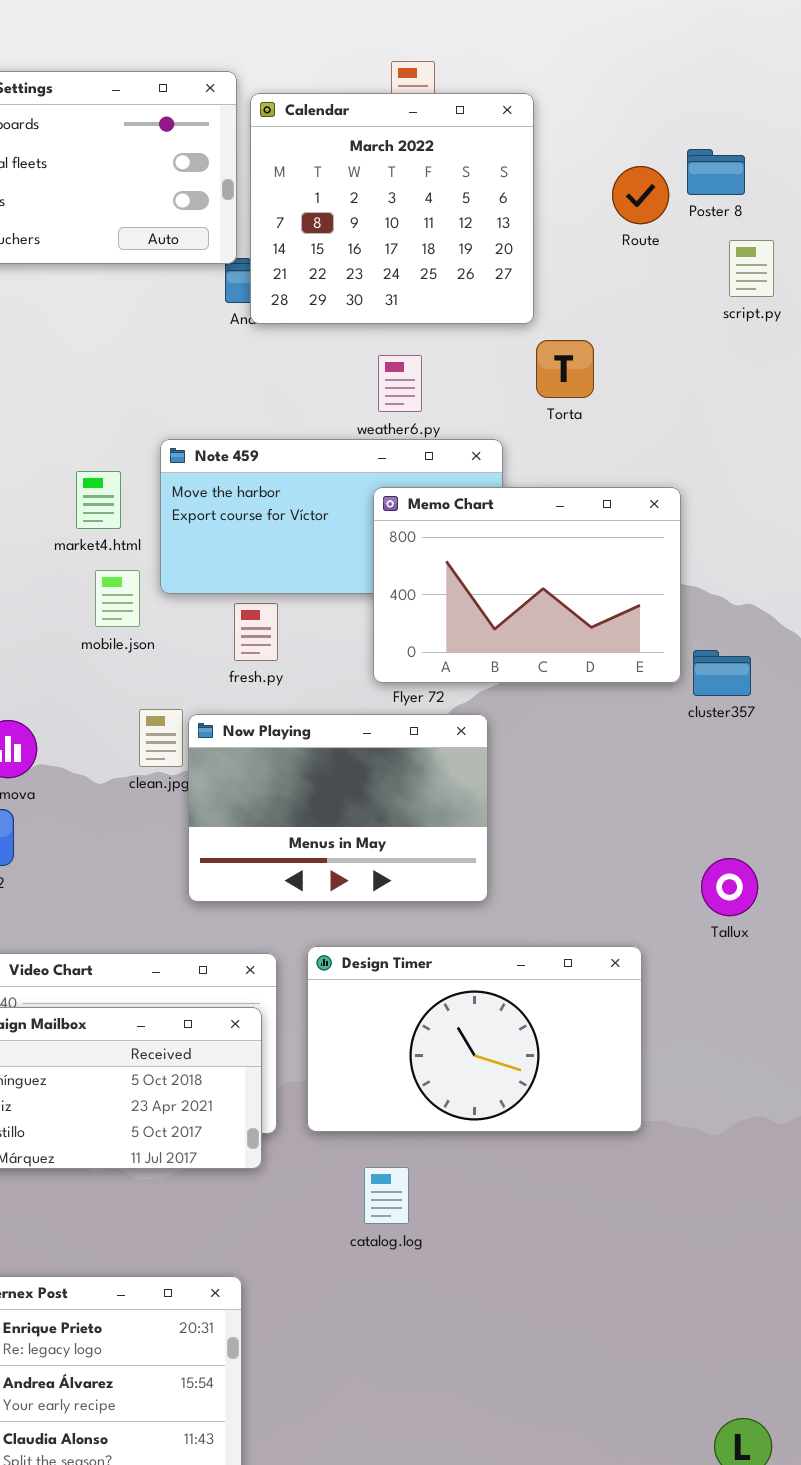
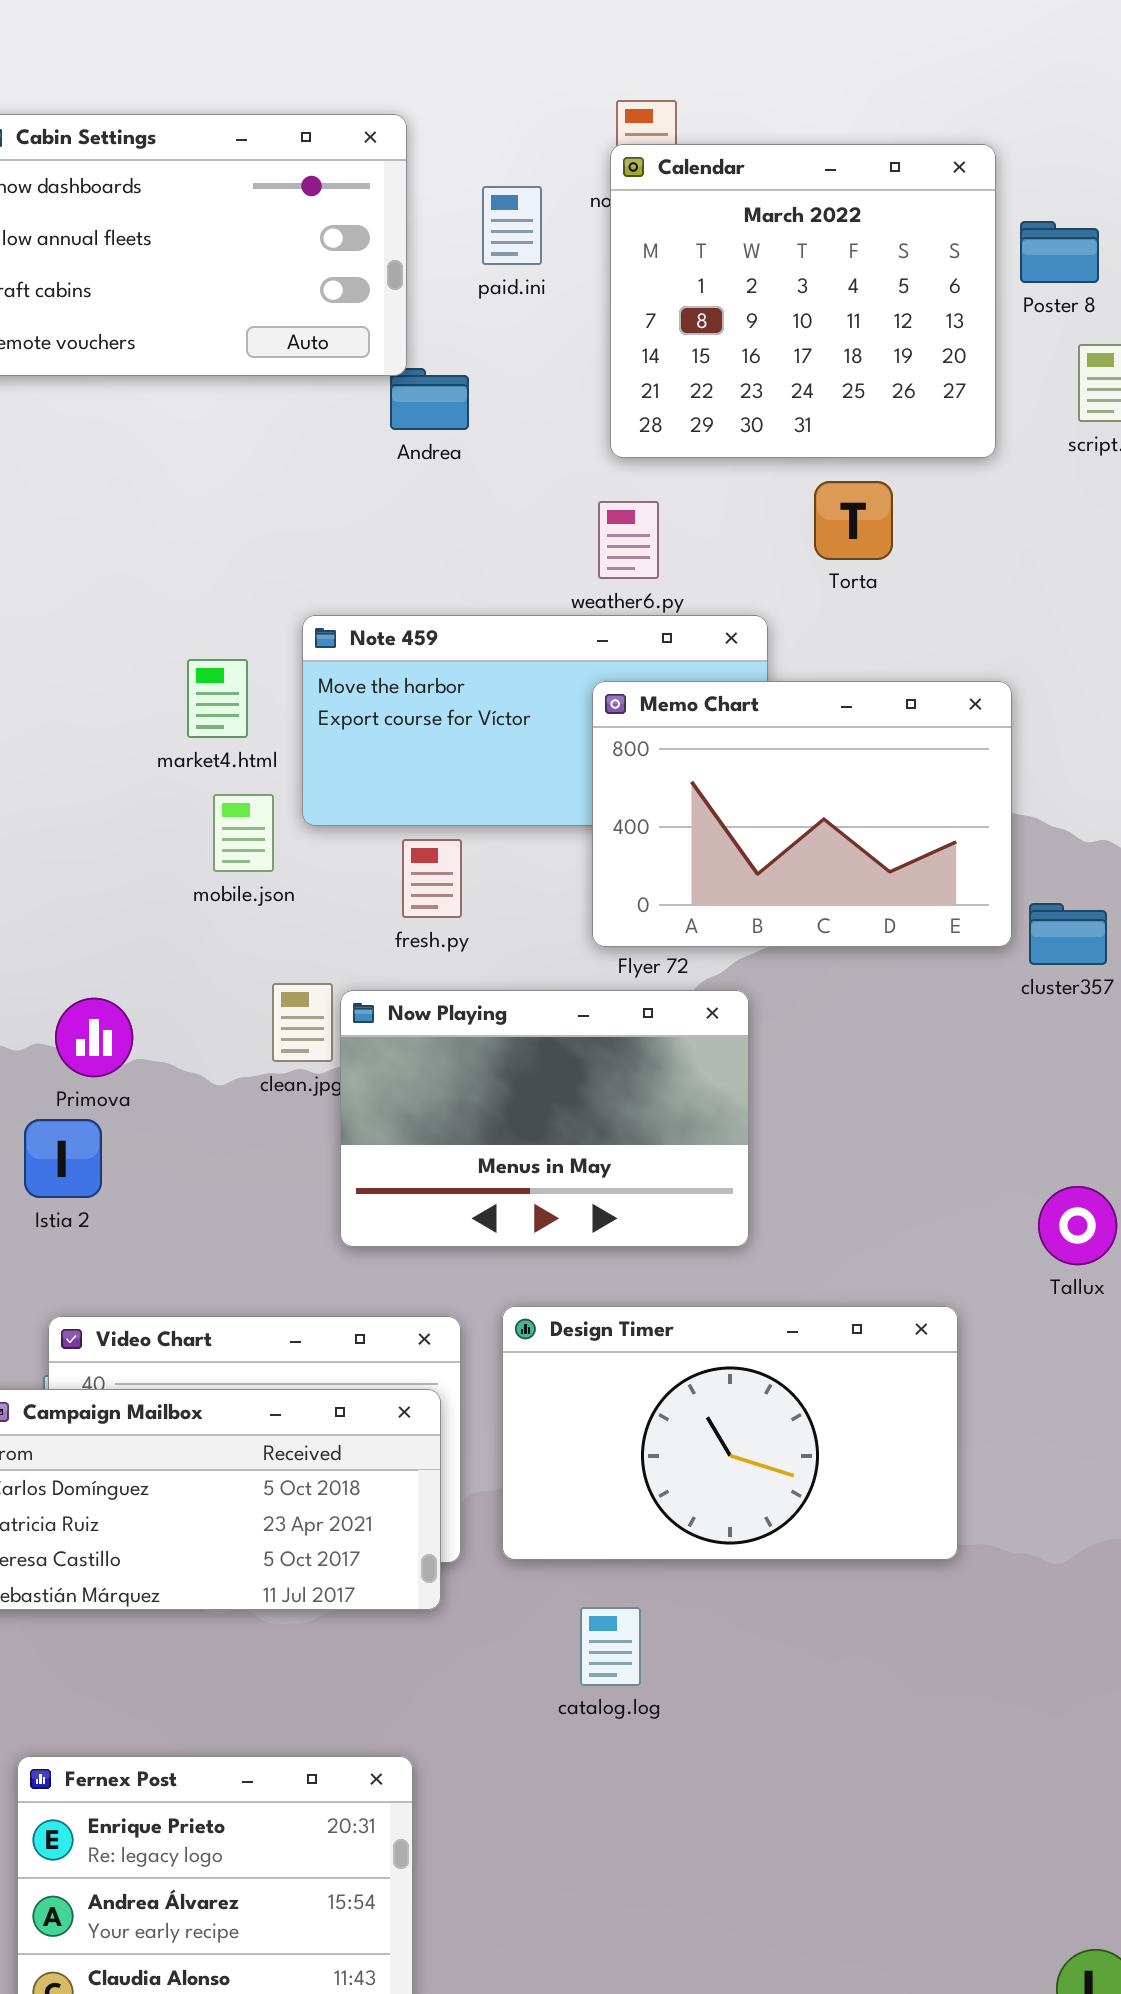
Calendar: [250,93,534,324] -> [610,144,996,458], moved

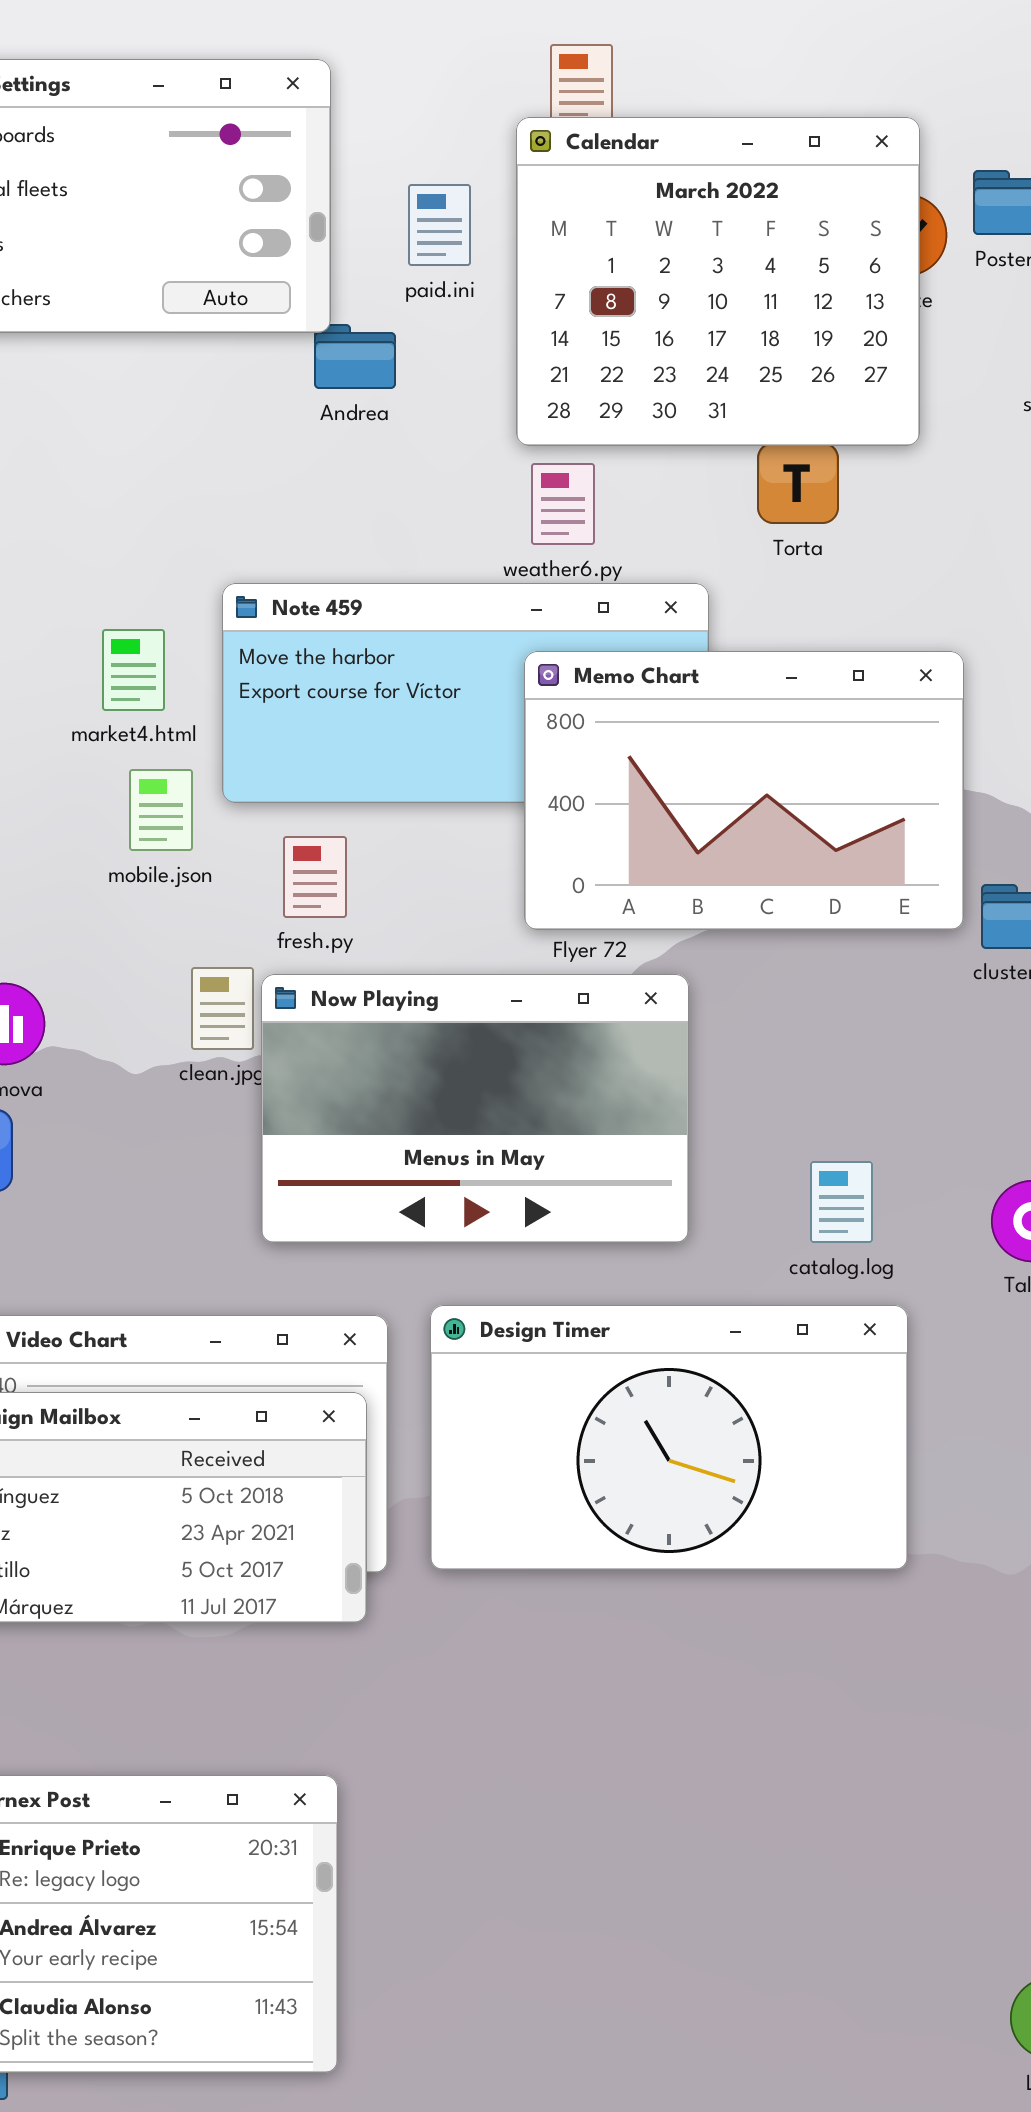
Calendar: [610,144,996,458] -> [516,117,920,446], moved
paid.ini: [482,186,542,265] -> [408,184,471,266], moved
fresh.py: [402,839,462,918] -> [283,836,347,918], moved
catalog.log: [580,1607,641,1686] -> [810,1161,873,1243], moved

